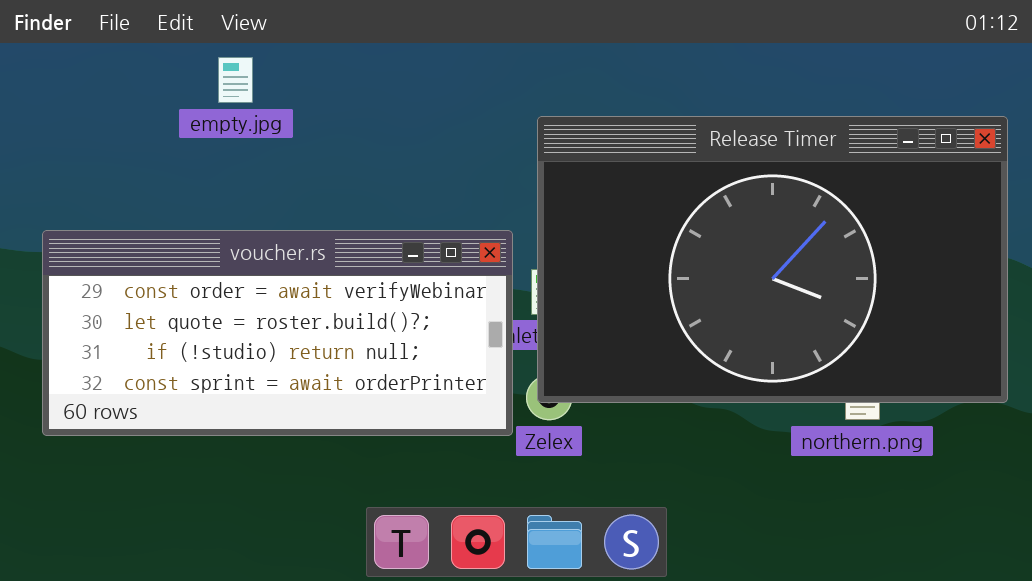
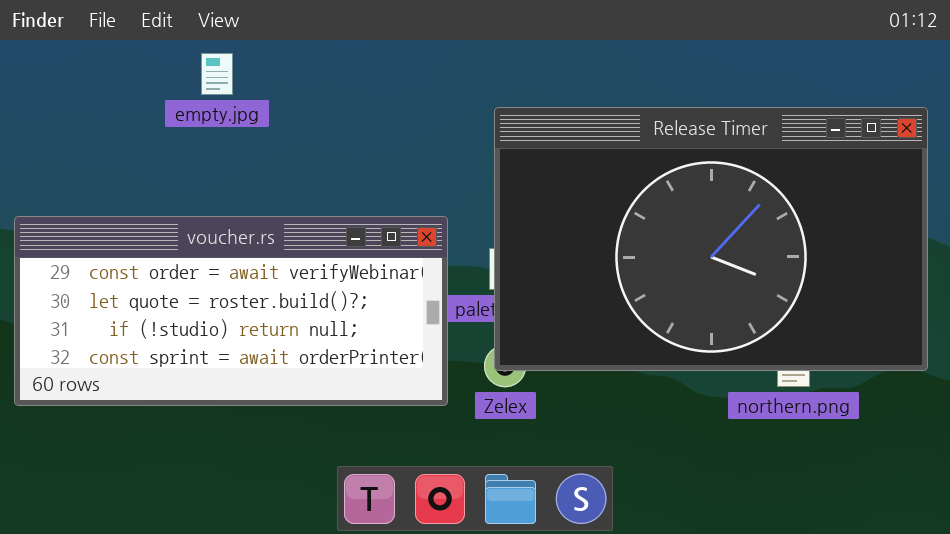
voucher.rs: [42,230,513,436] -> [14,216,448,406], moved

